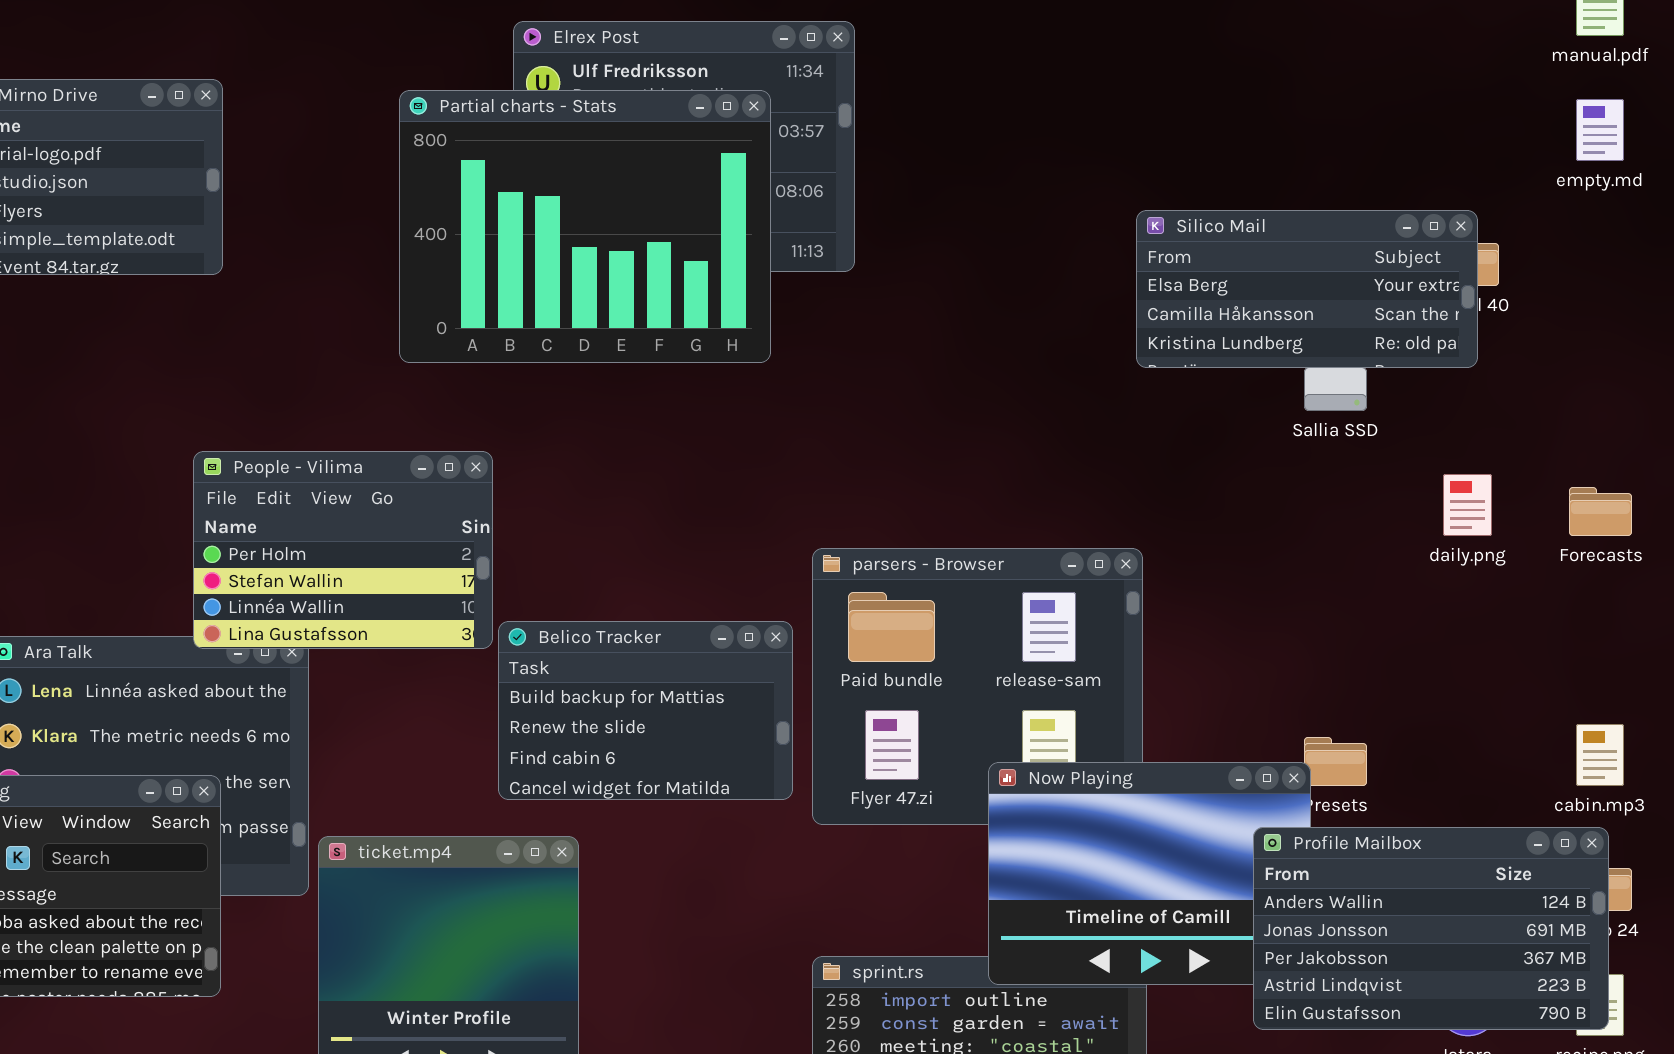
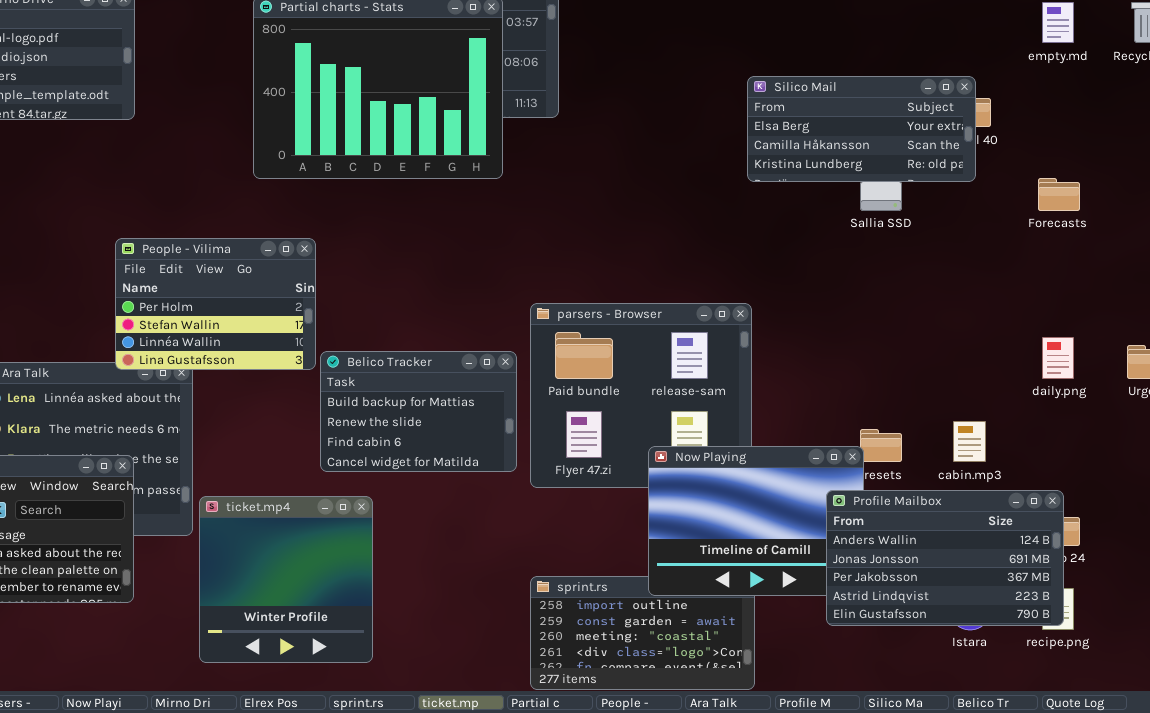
daily.png: [1443,474,1492,536] -> [1042,337,1074,379], moved
Forecasts: [1569,487,1632,536] -> [1038,178,1080,211], moved
cabin.mp3: [1576,724,1624,786] -> [953,421,986,462], moved

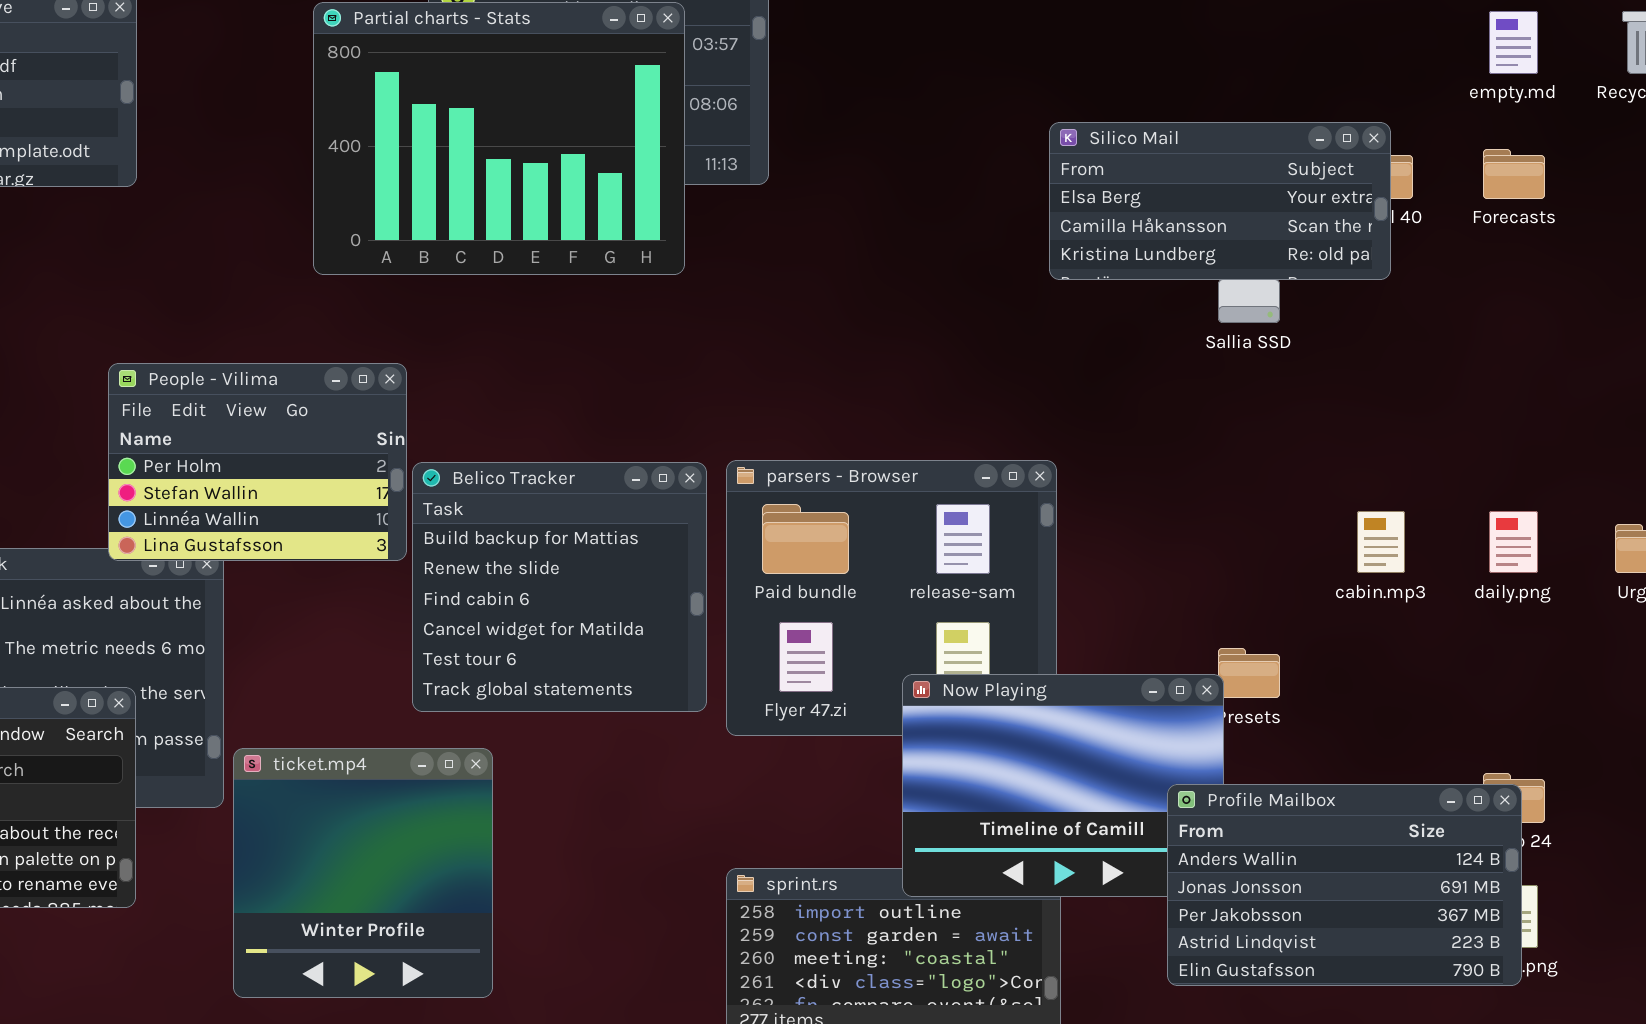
Forecasts: [1038,178,1080,211] -> [1483,149,1545,199], moved
Belico Tracker: [320,351,517,472] -> [412,462,707,712], resized
cabin.mp3: [953,421,986,462] -> [1357,511,1405,573], moved
Profile Mailbox: [826,490,1064,626] -> [1167,784,1522,986], moved

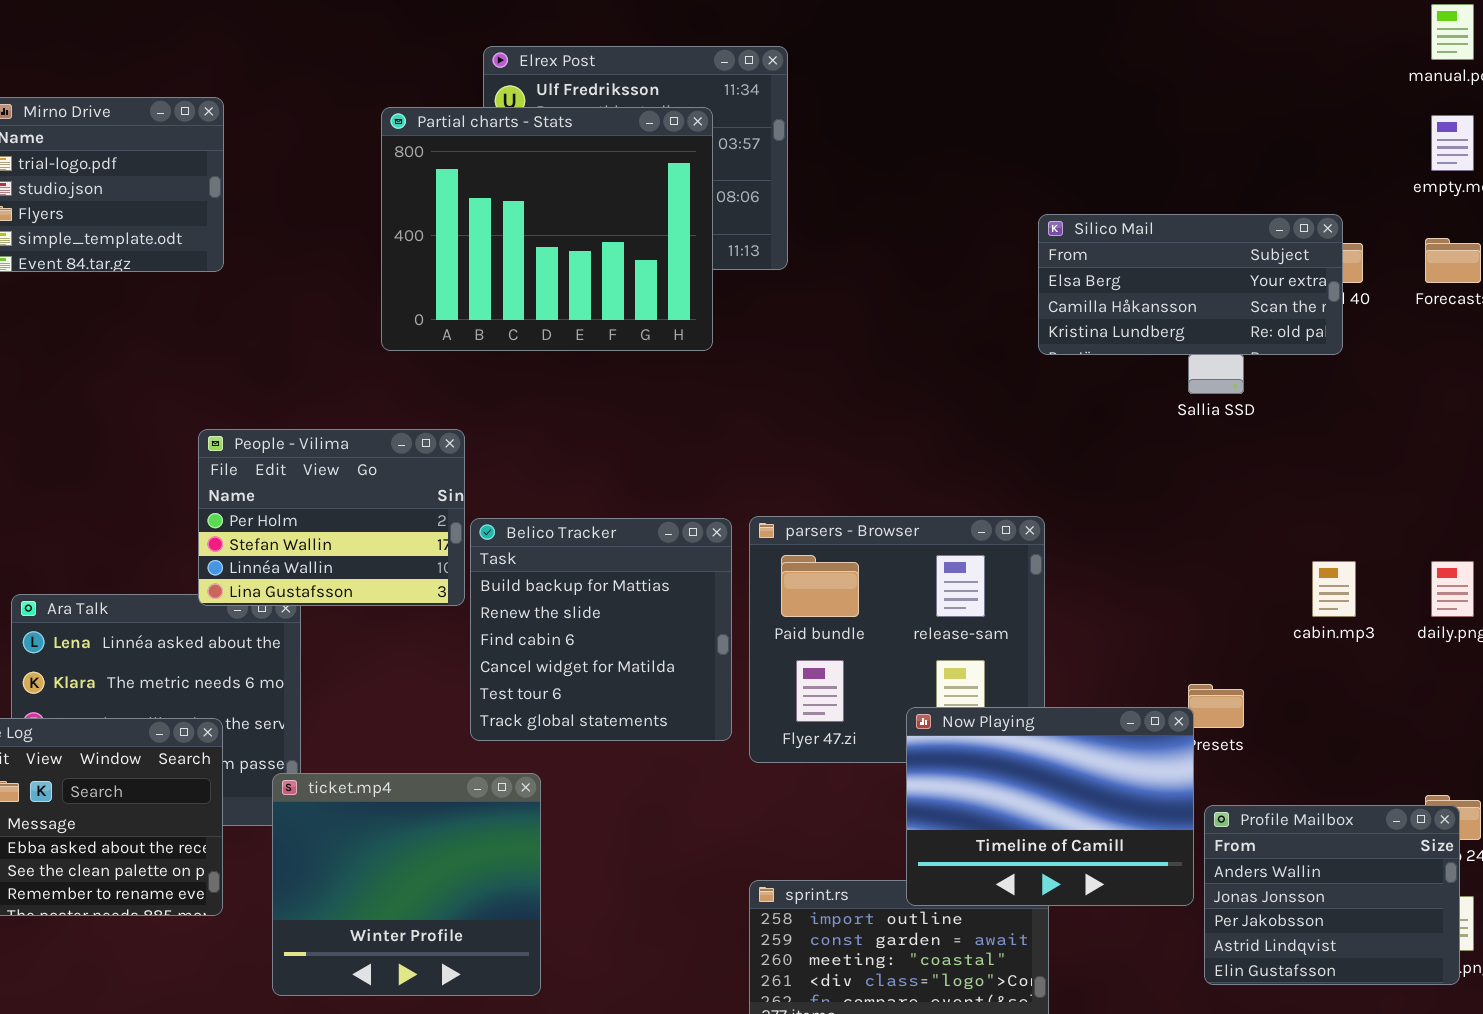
ticket.mp4: [233,748,493,998] -> [272,773,541,996], resized
Profile Mailbox: [1167,784,1522,986] -> [1204,805,1460,985], resized

